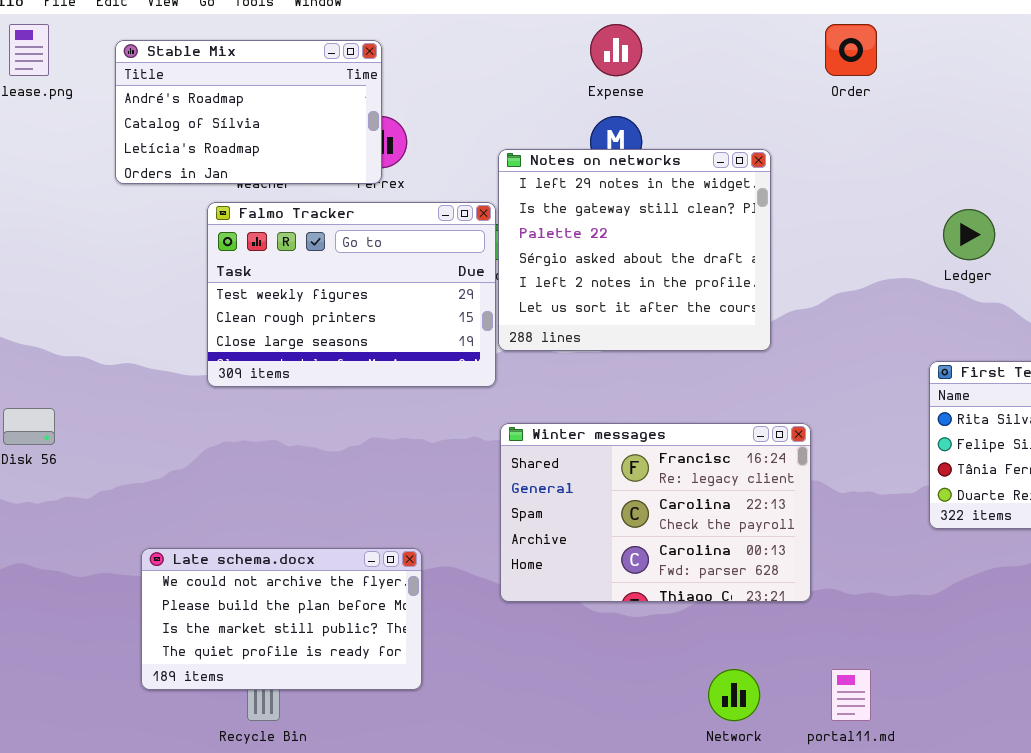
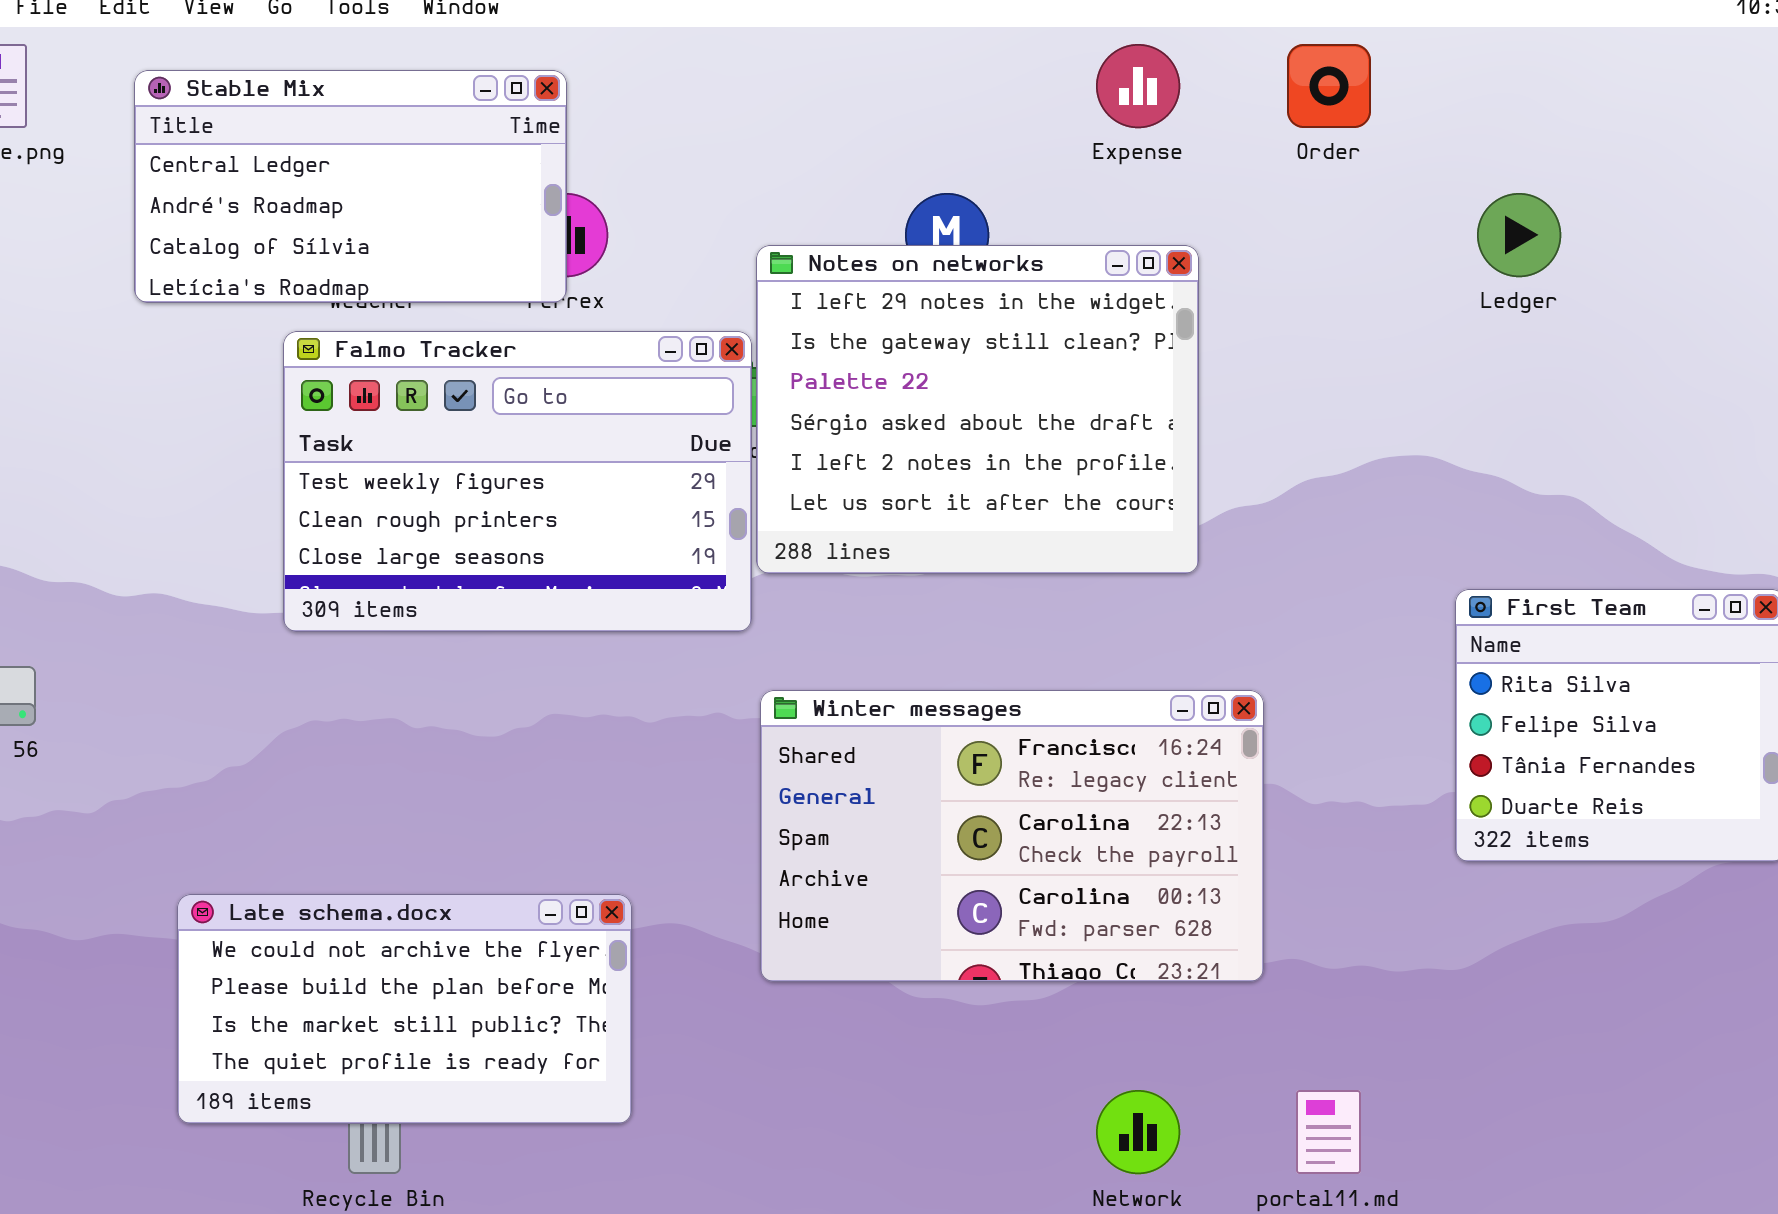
Expense: [590,24,642,76] -> [1096,44,1180,128], moved
Stable Mix: [115,40,382,184] -> [134,70,567,303], scrolled up 1 row
Ledger: [943,209,995,260] -> [1477,193,1561,277], moved

